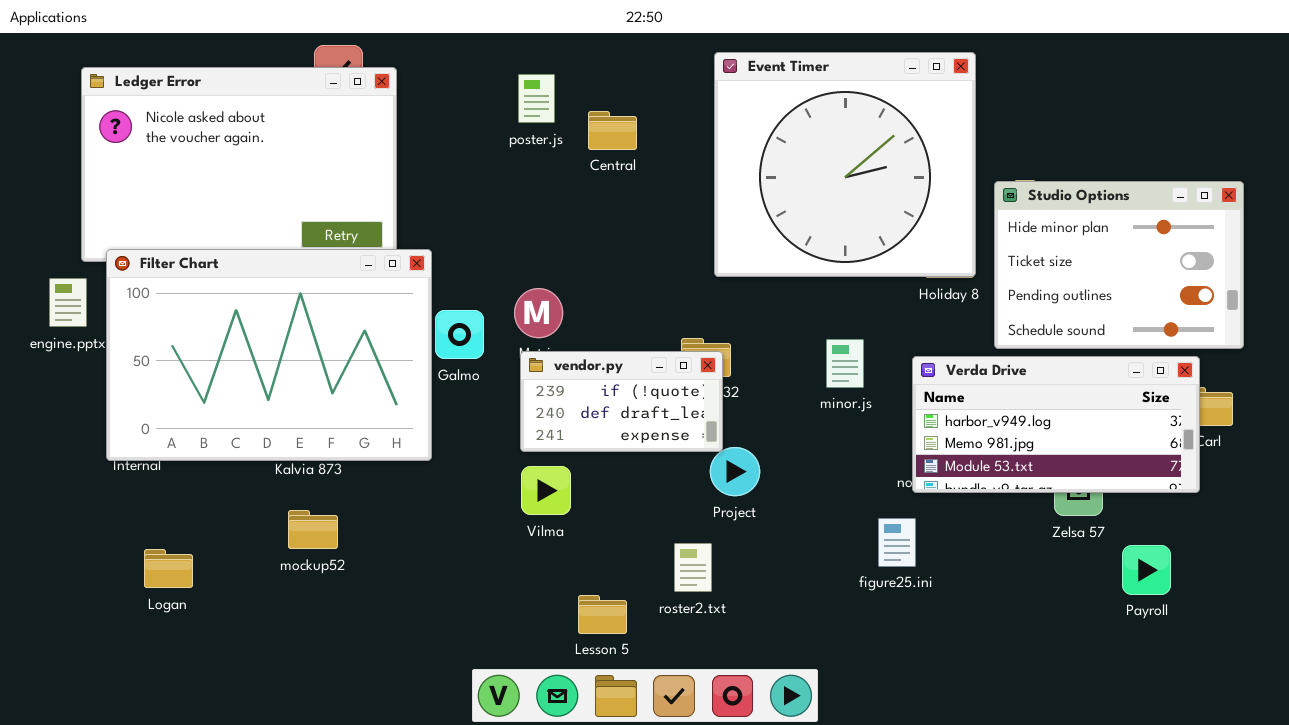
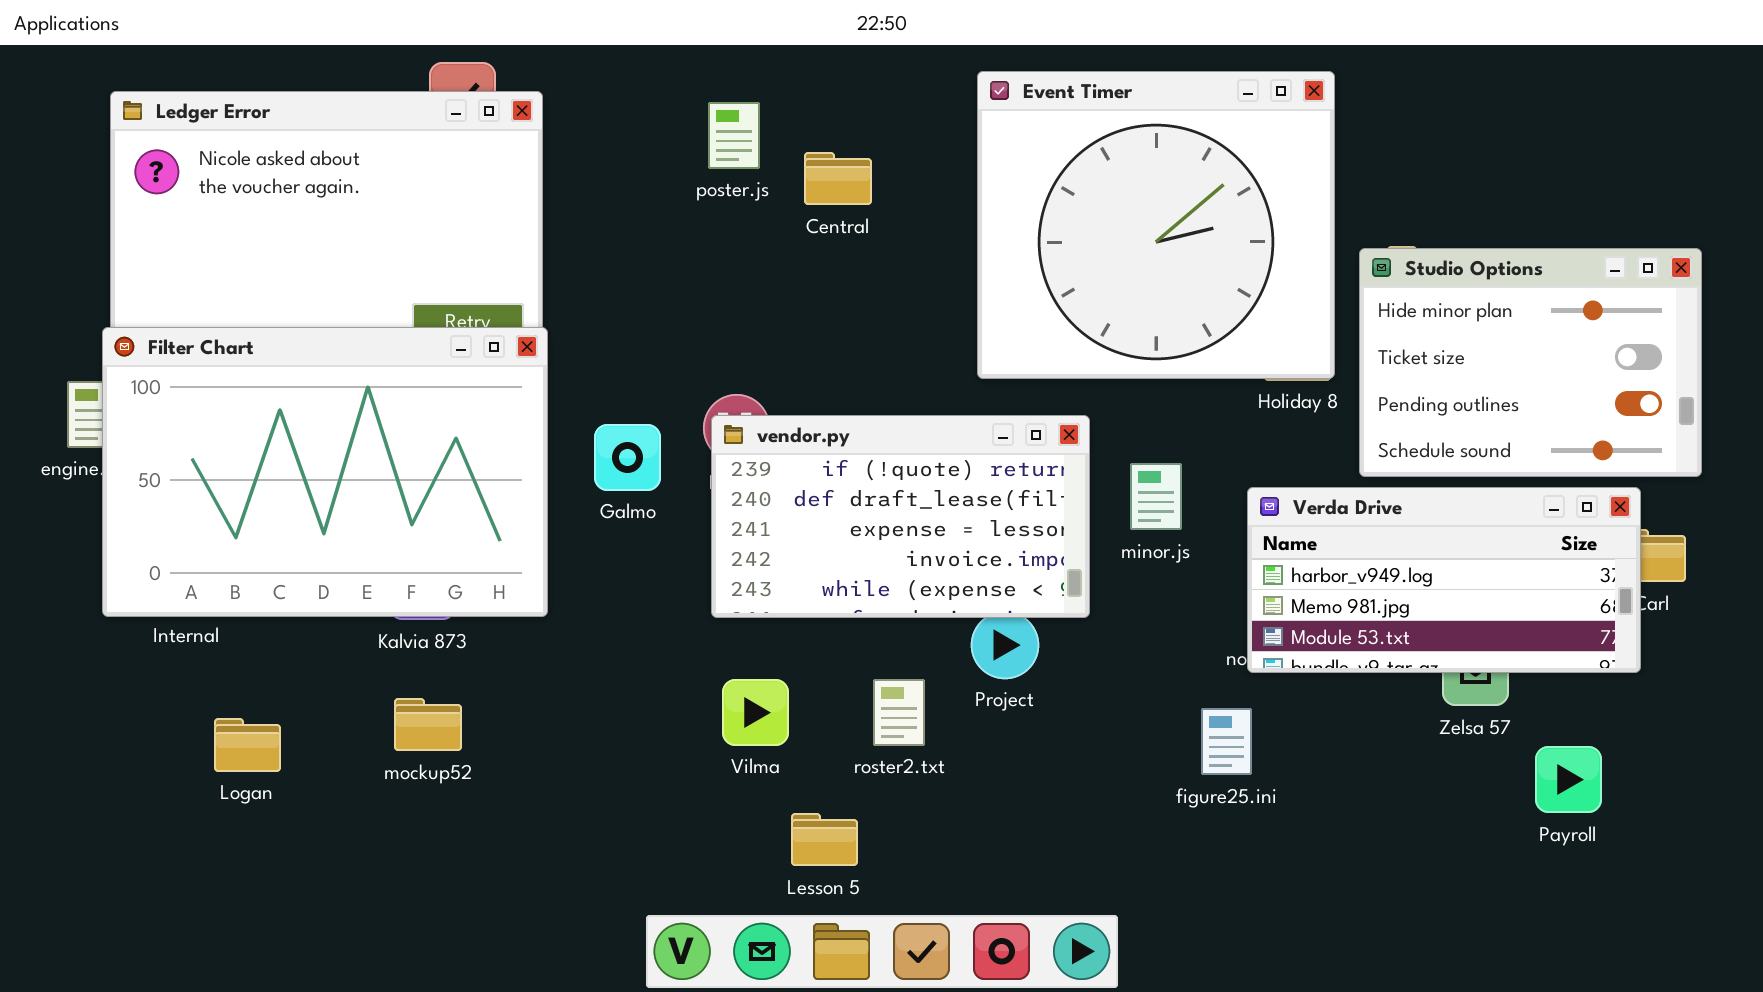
Filter Chart: [106,249,432,461] -> [102,327,548,617], moved
vendor.py: [520,351,723,452] -> [711,415,1090,618], resized
Vilma: [521,466,571,515] -> [722,679,789,746], moved
roster2.txt: [674,543,712,592] -> [873,679,925,746], moved
Logan: [144,549,193,588] -> [214,718,281,772], moved

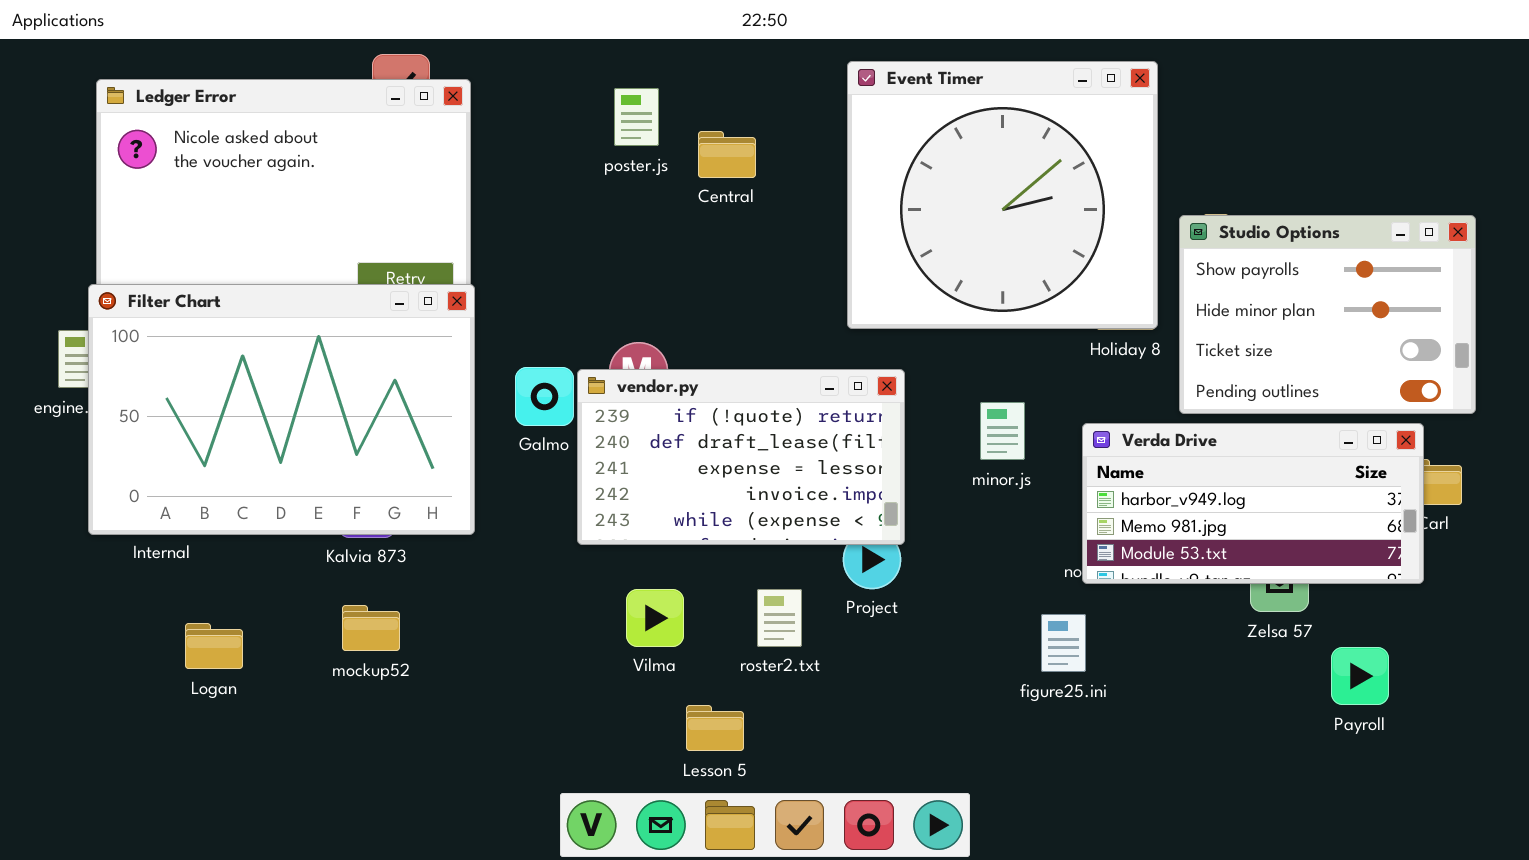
Studio Options: [1359,248,1702,477] -> [1179,215,1476,414], scrolled up 1 row
vendor.py: [711,415,1090,618] -> [577,369,905,545], moved

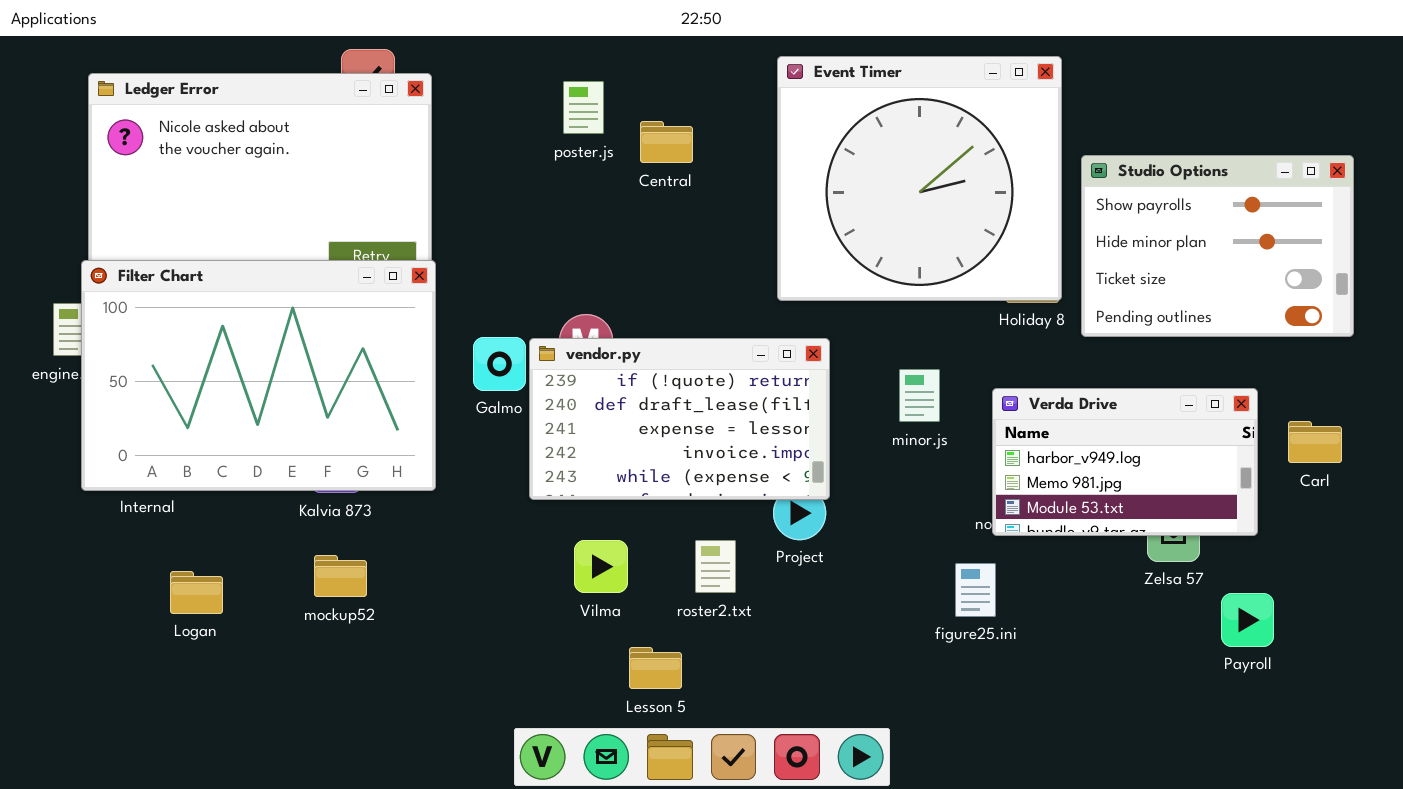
Studio Options: [1179,215,1476,414] -> [1081,155,1354,337], moved
Verda Drive: [1082,423,1424,584] -> [992,388,1258,536], resized

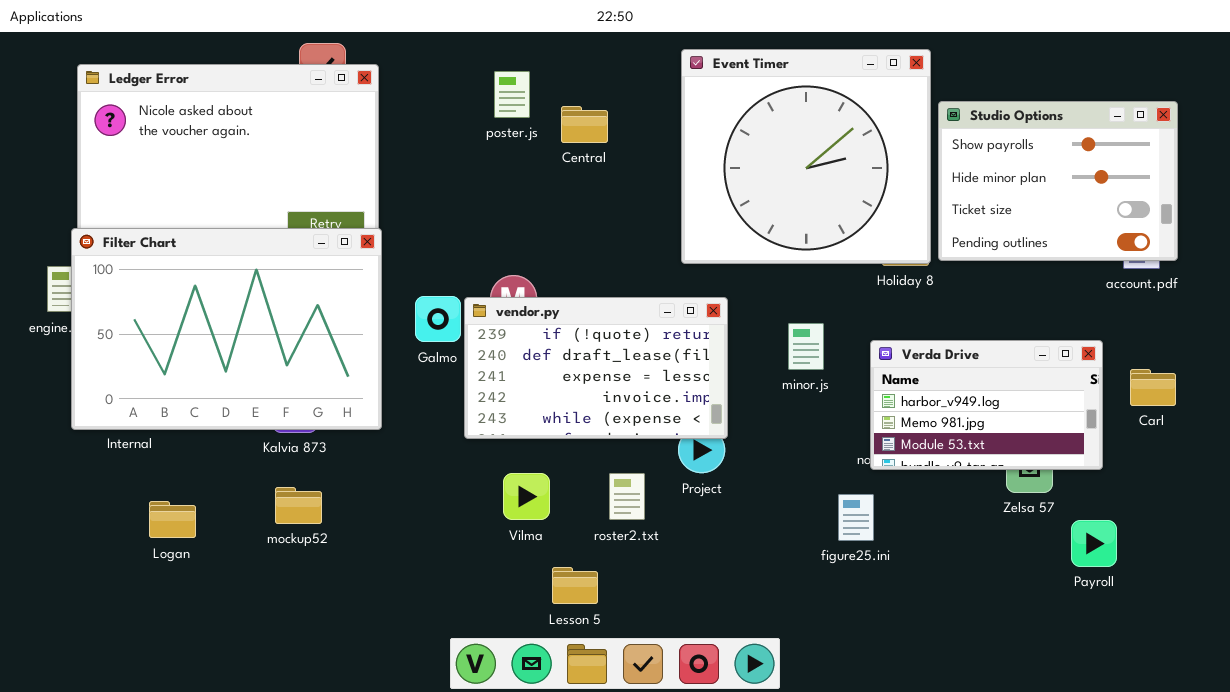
Studio Options: [1081,155,1354,337] -> [938,101,1178,261], moved

